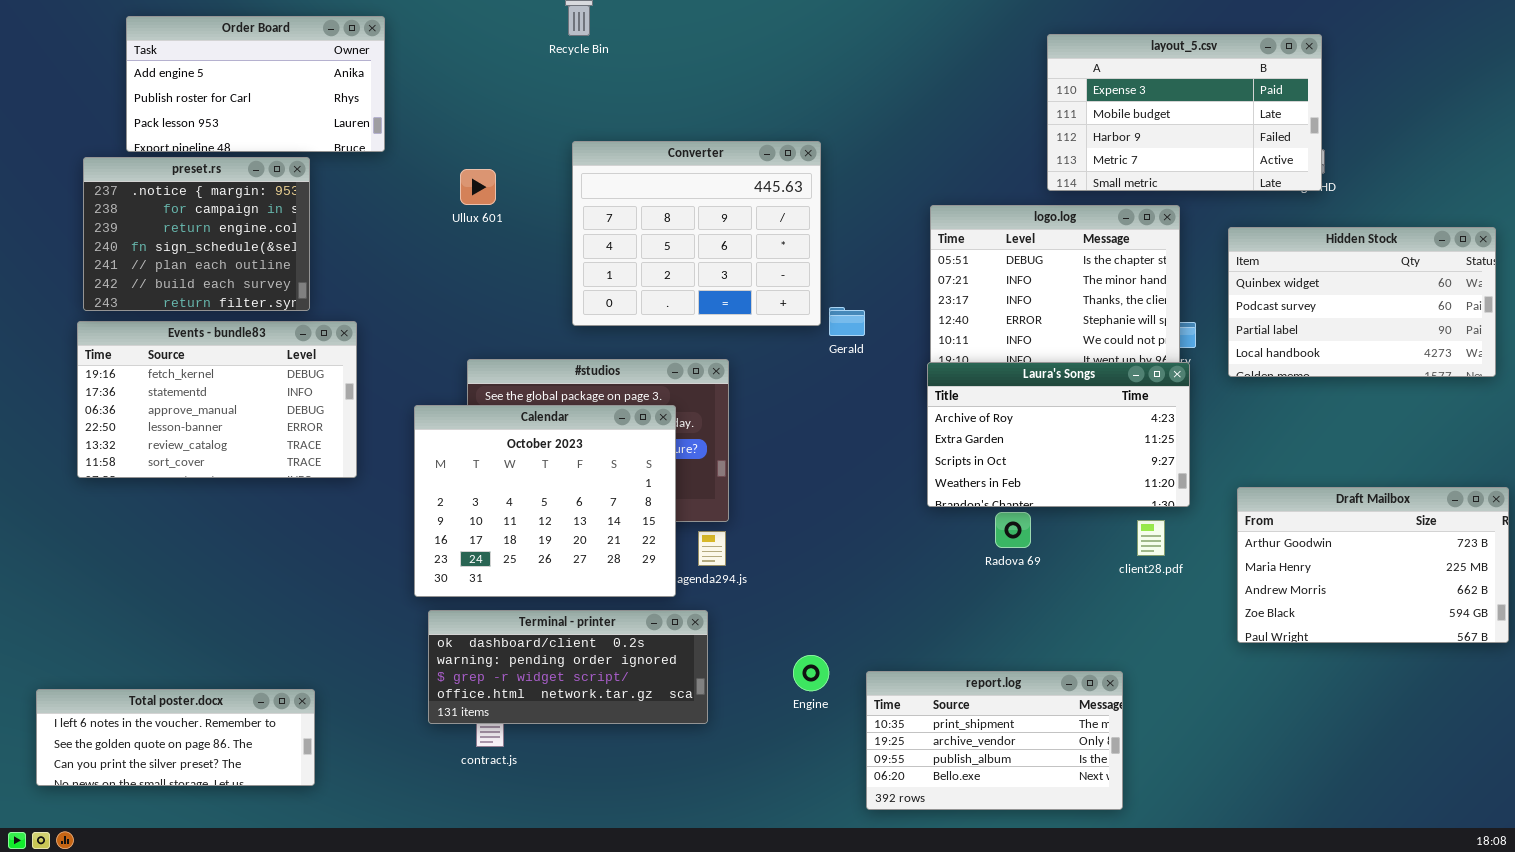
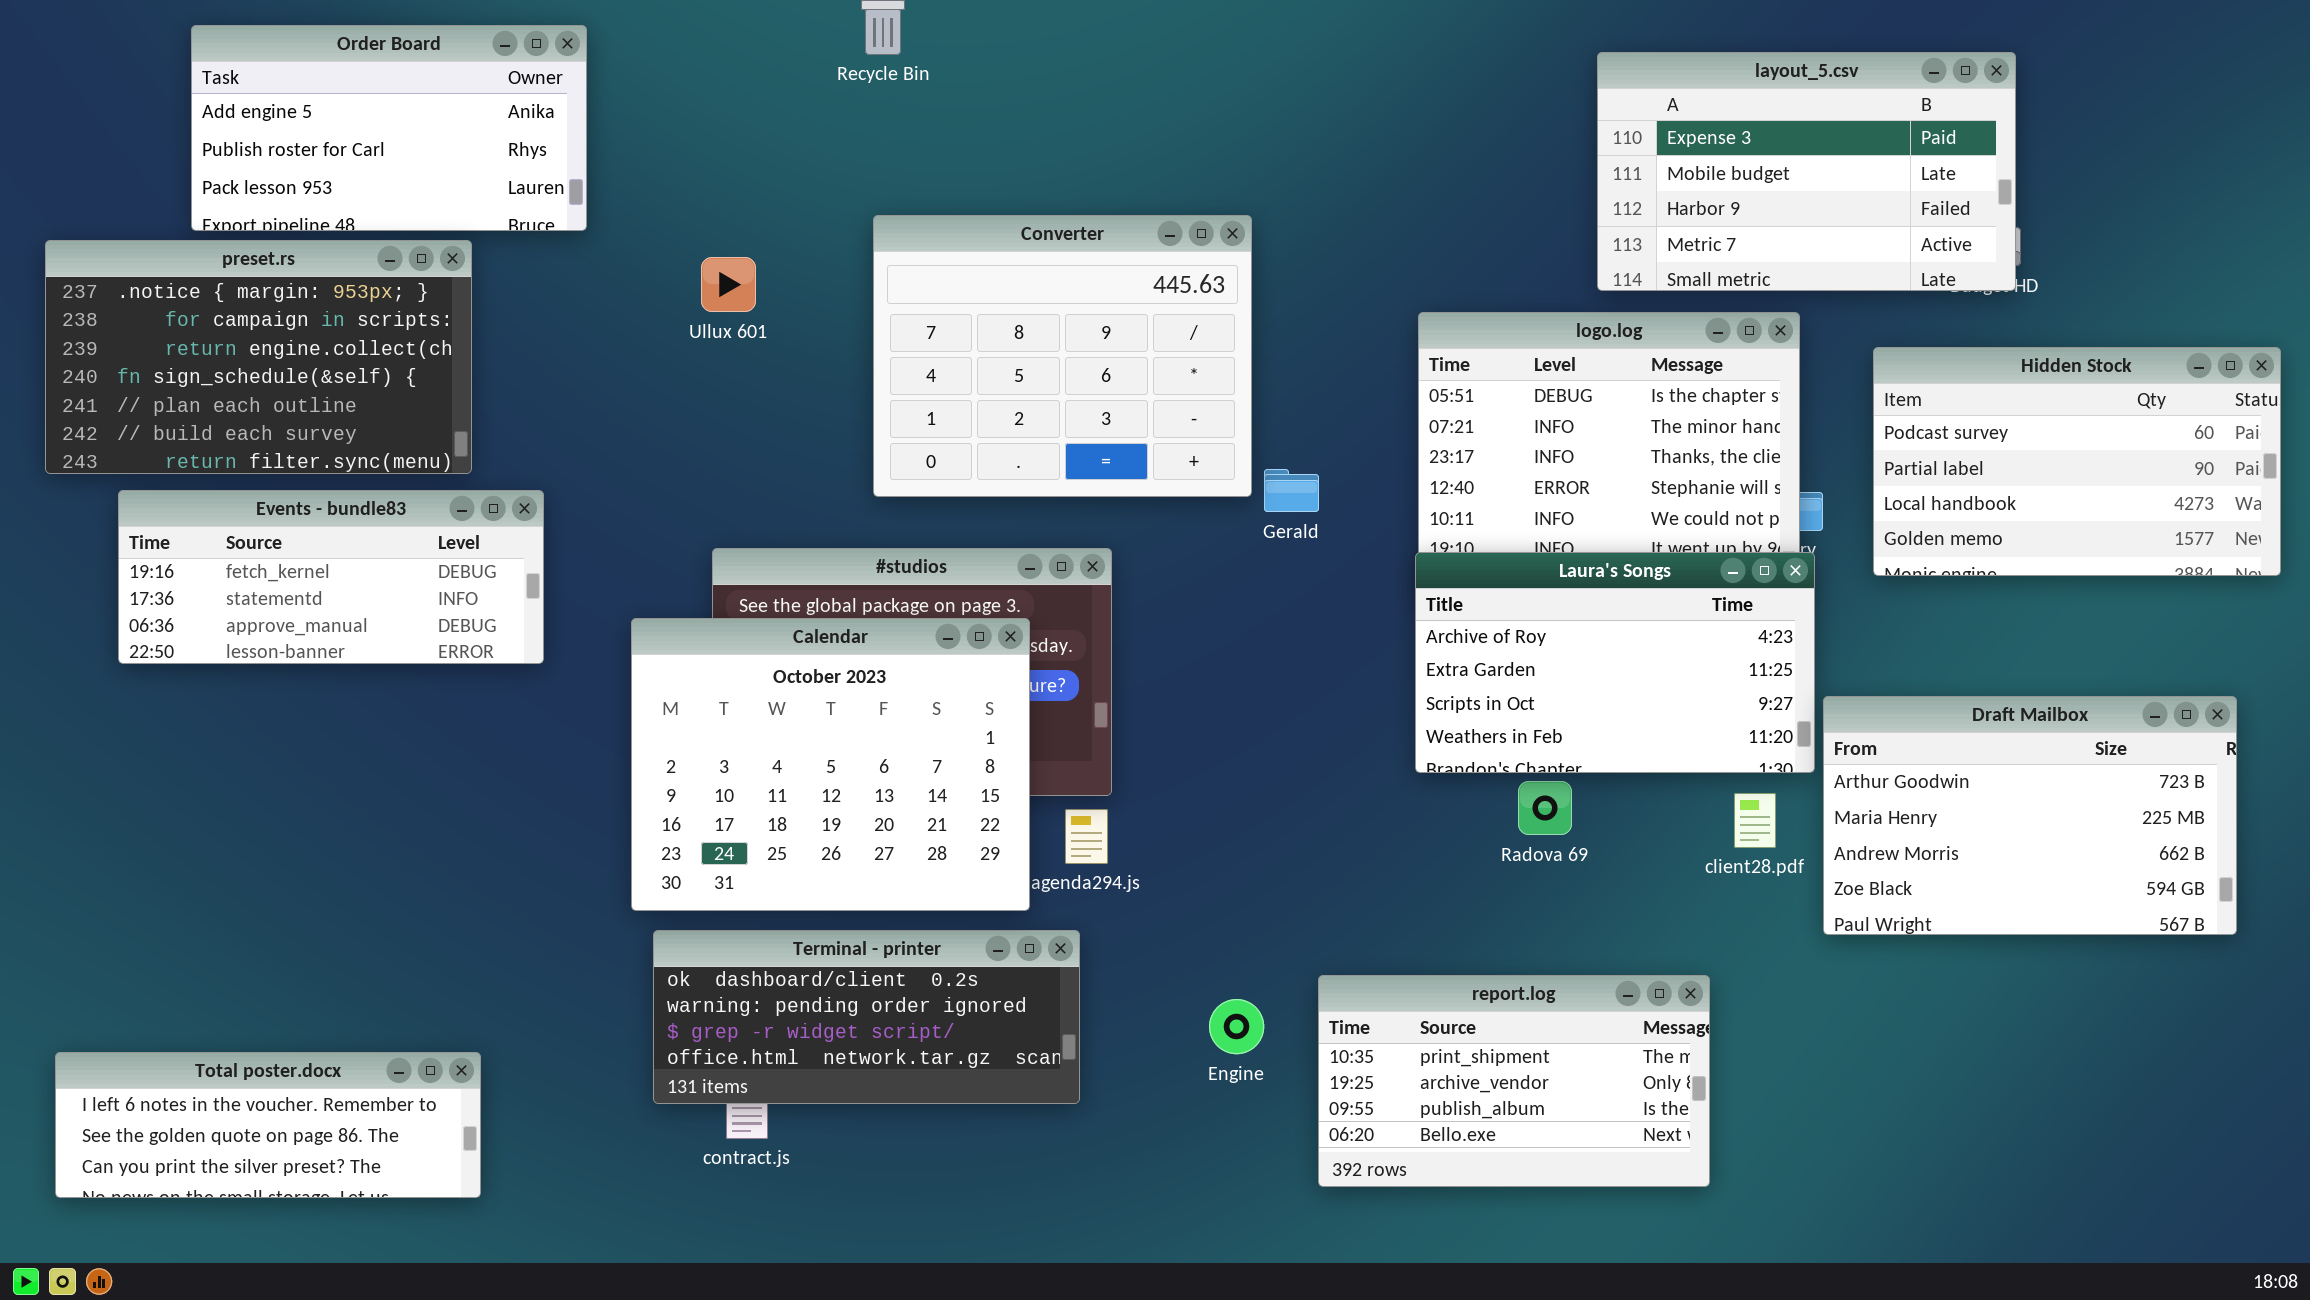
preset.rs: [83,157,310,311] -> [45,240,472,474], resized
Hidden Stock: [1228,227,1496,377] -> [1873,347,2281,576], scrolled down 1 row
Events - bundle83: [77,321,357,478] -> [118,490,544,664], resized
Draft Mailbox: [1237,487,1509,643] -> [1823,696,2237,935], moved
report.log: [866,671,1123,810] -> [1318,975,1710,1187], moved

